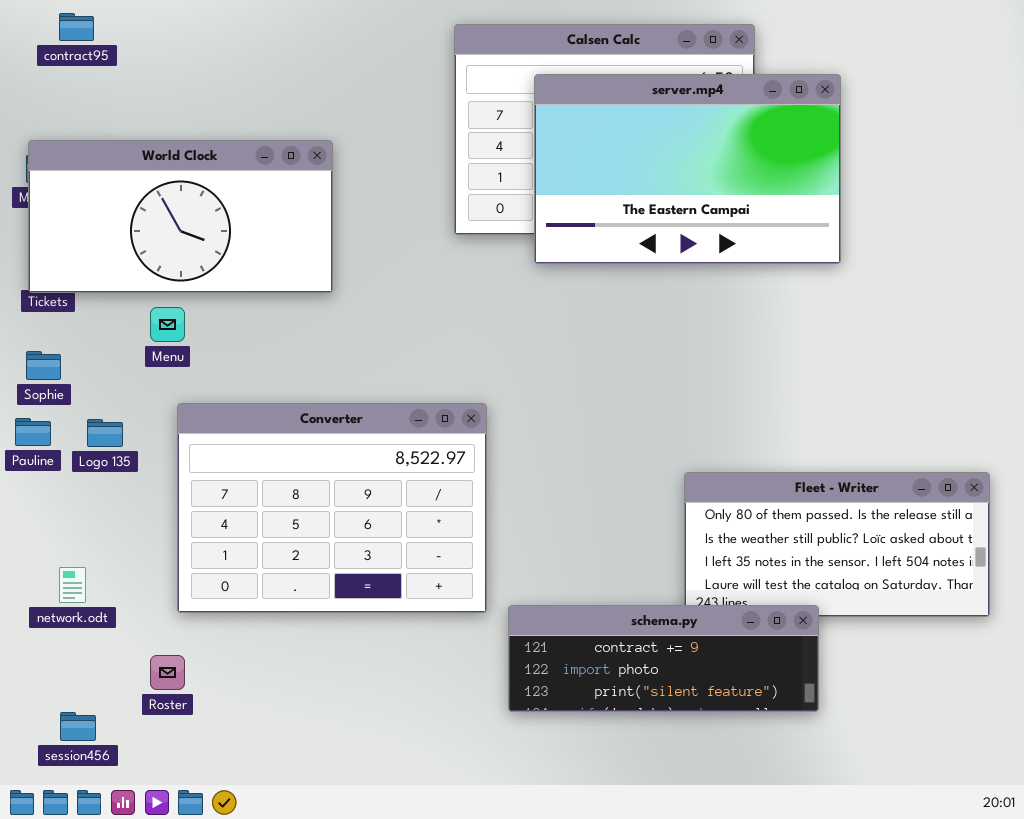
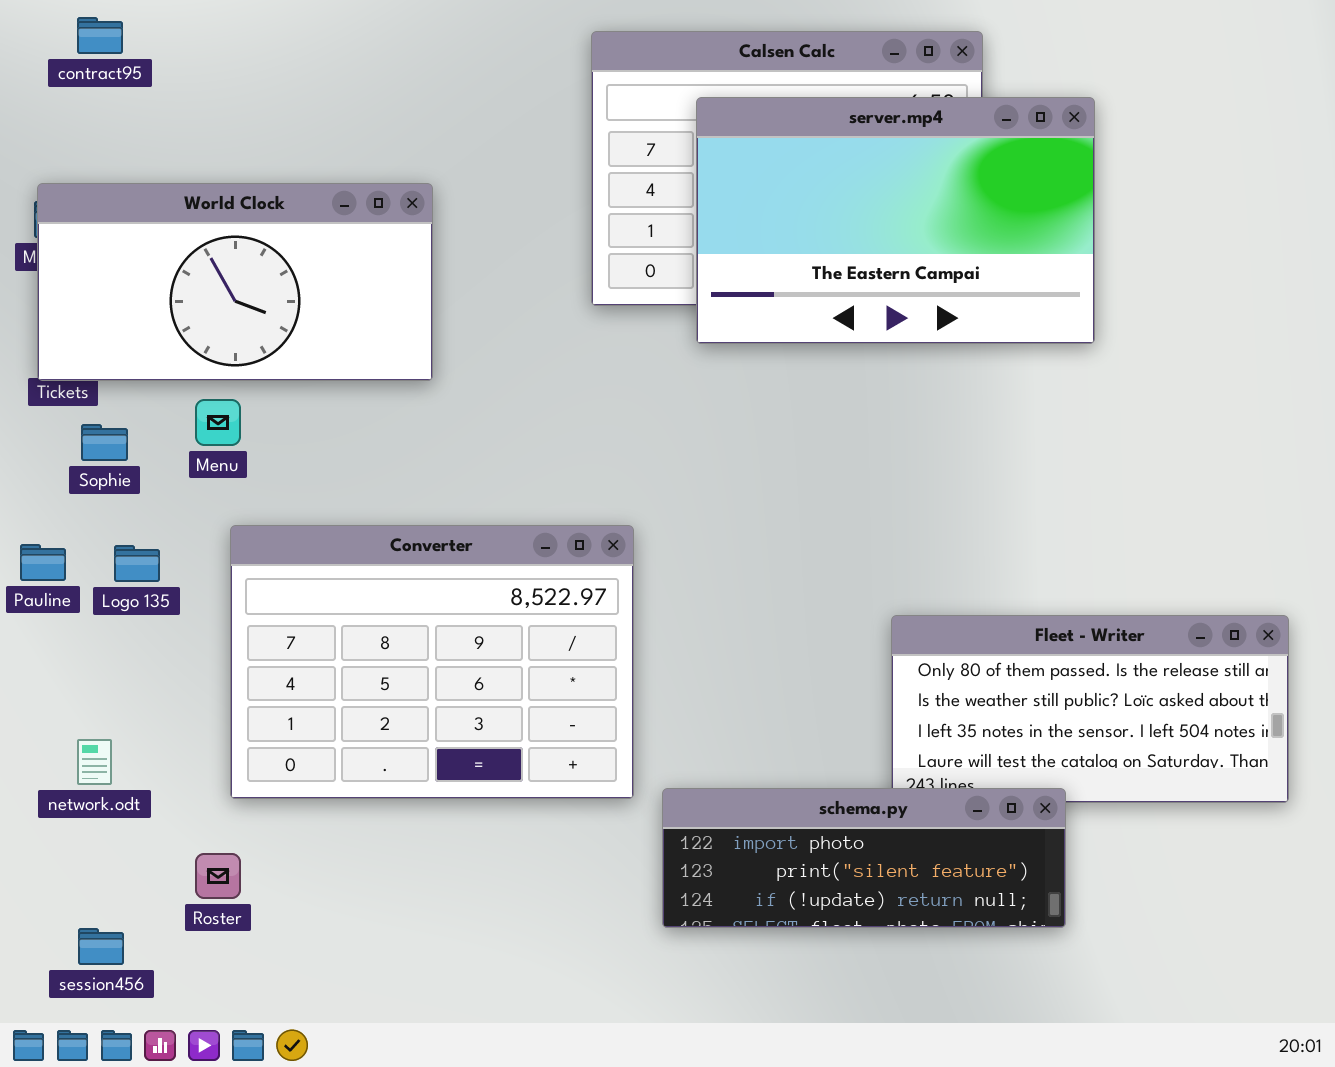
Sophie: [26,351,61,380] -> [81,424,128,461], moved
schema.py: [508,605,819,712] -> [662,788,1066,928], scrolled down 1 row

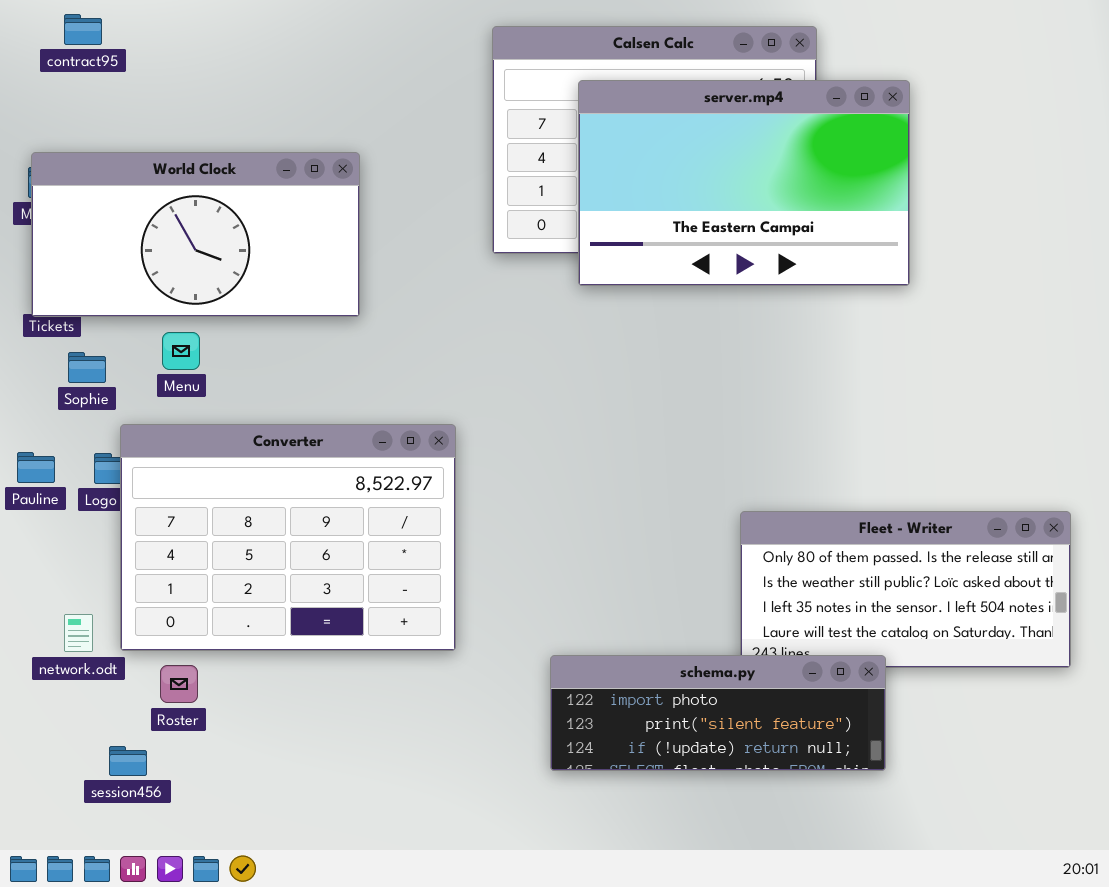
Converter: [230,525,634,799] -> [120,424,456,651], moved
Roster: [195,853,241,899] -> [160,665,198,703], moved
session456: [78,928,124,965] -> [109,746,147,776], moved

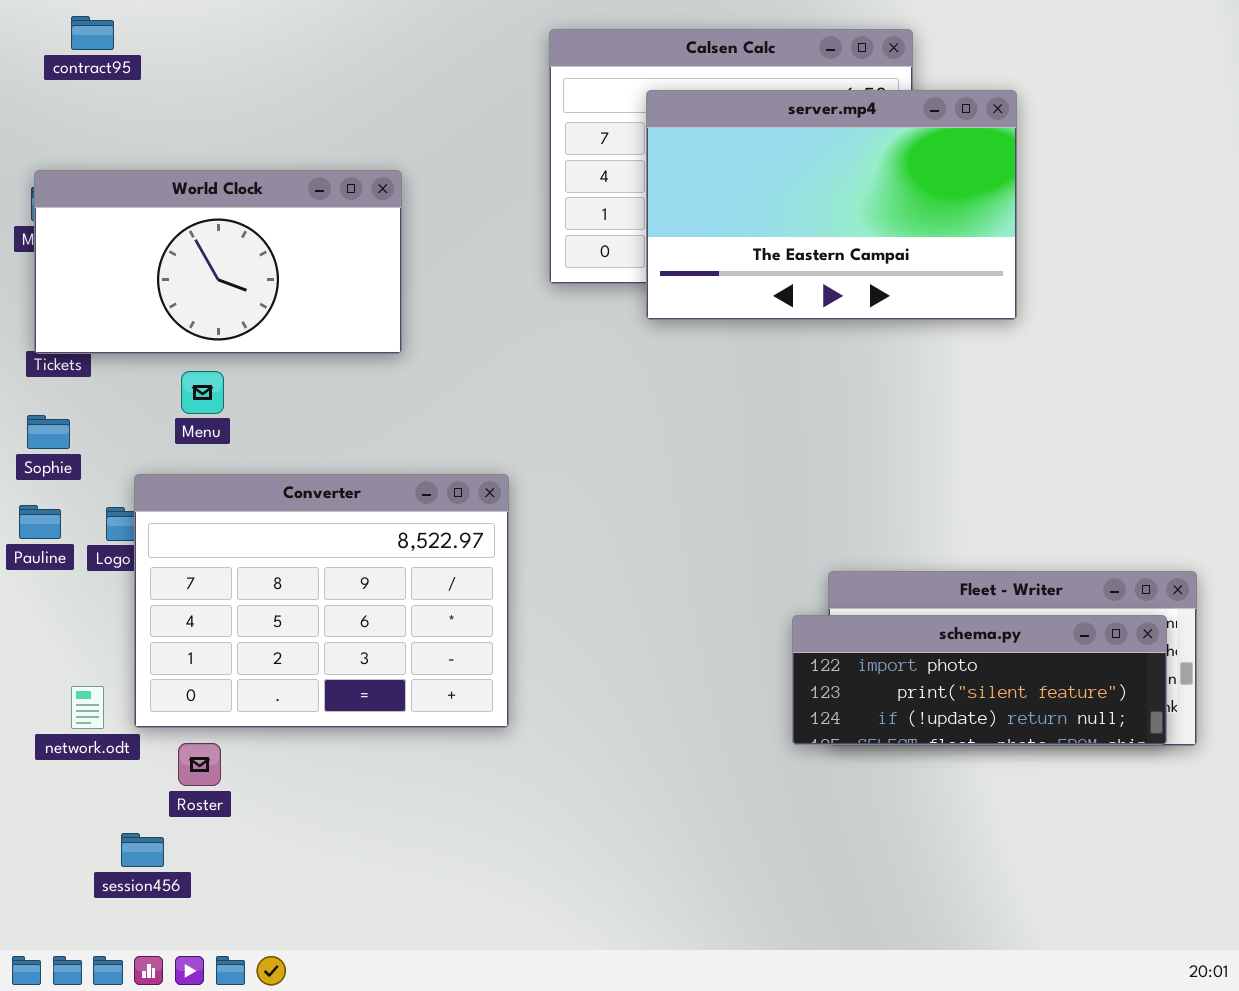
Sophie: [68,352,106,383] -> [27,415,70,449], moved
schema.py: [550,655,886,771] -> [792,615,1167,745], moved

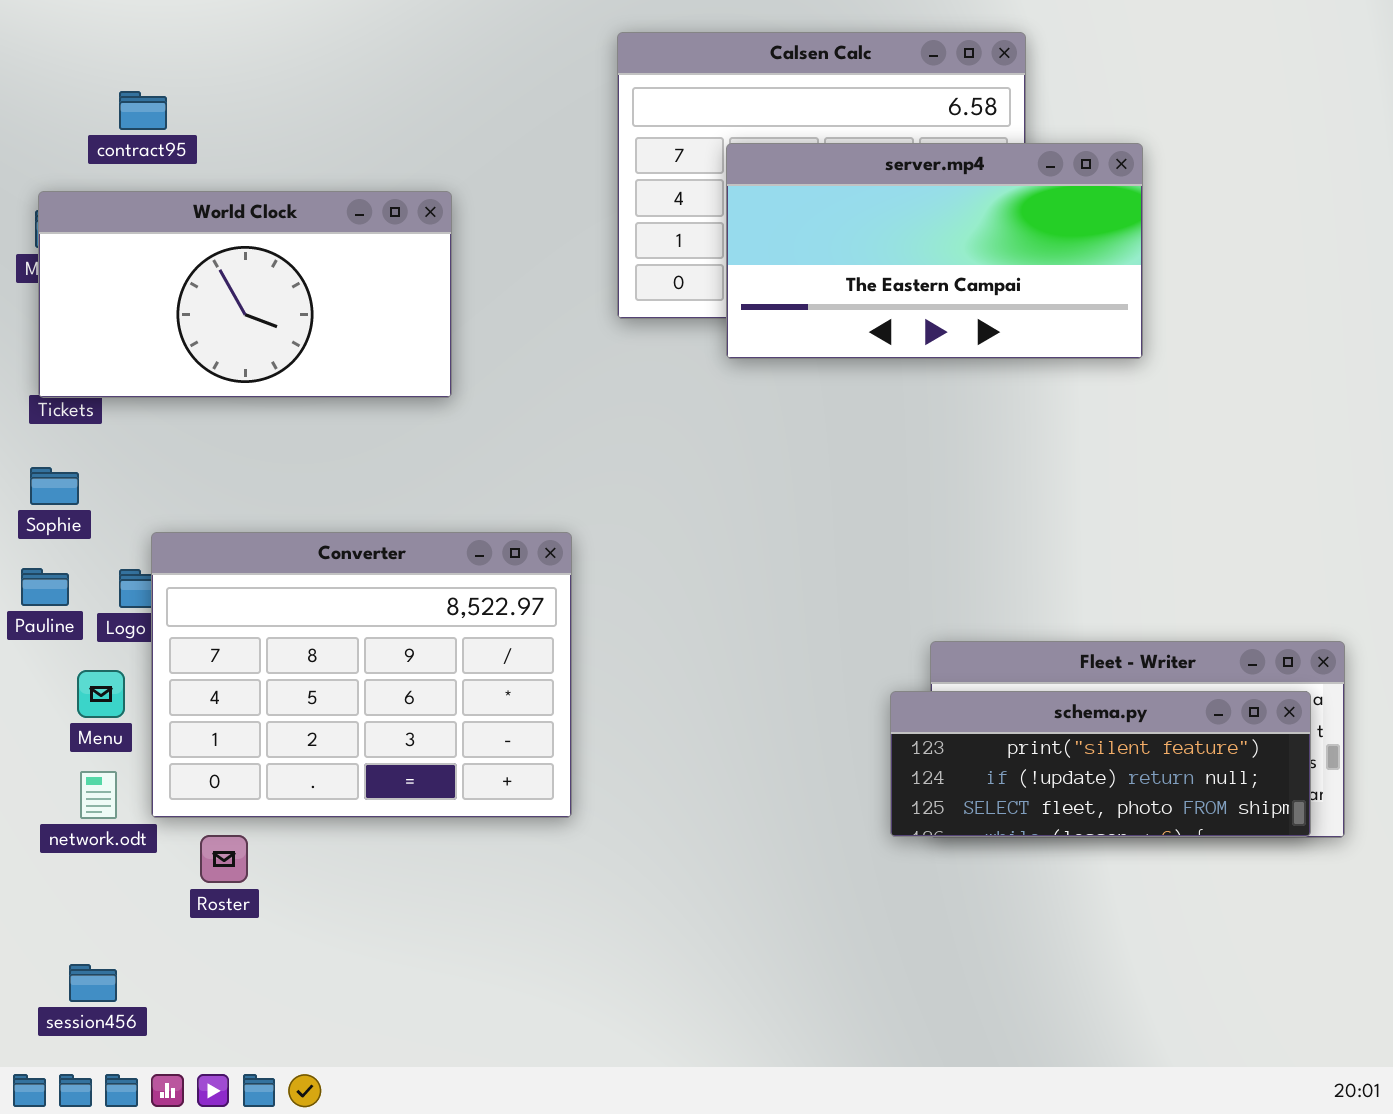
contract95: [71,16,114,50] -> [119,91,167,130], moved
server.mp4: [646,90,1017,320] -> [726,143,1143,359], resized
Menu: [181,371,224,414] -> [77,670,125,718], moved
schema.py: [792,615,1167,745] -> [890,691,1311,837], scrolled down 1 row
session456: [121,833,164,867] -> [69,964,117,1002], moved

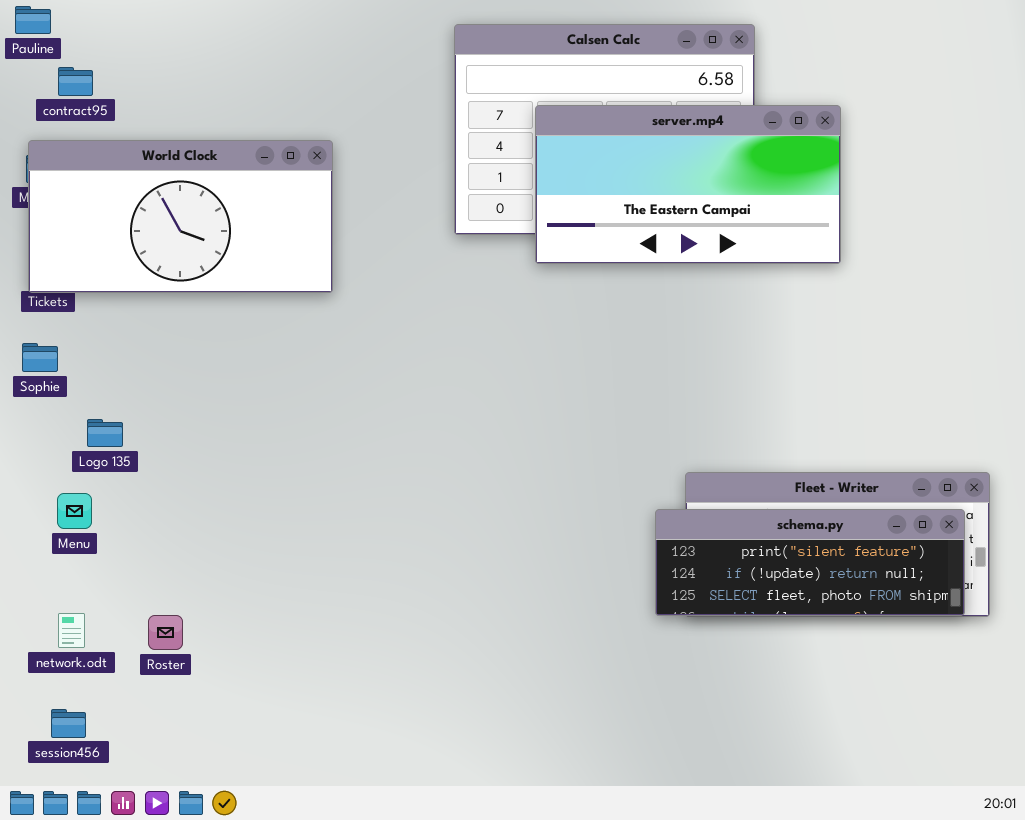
contract95: [119,91,167,130] -> [58,67,93,96], moved
Converter: [151,532,572,818] -> none, closed
Pauline: [21,568,69,606] -> [15,6,51,34], moved
network.odt: [80,771,117,819] -> [58,613,85,648], moved

